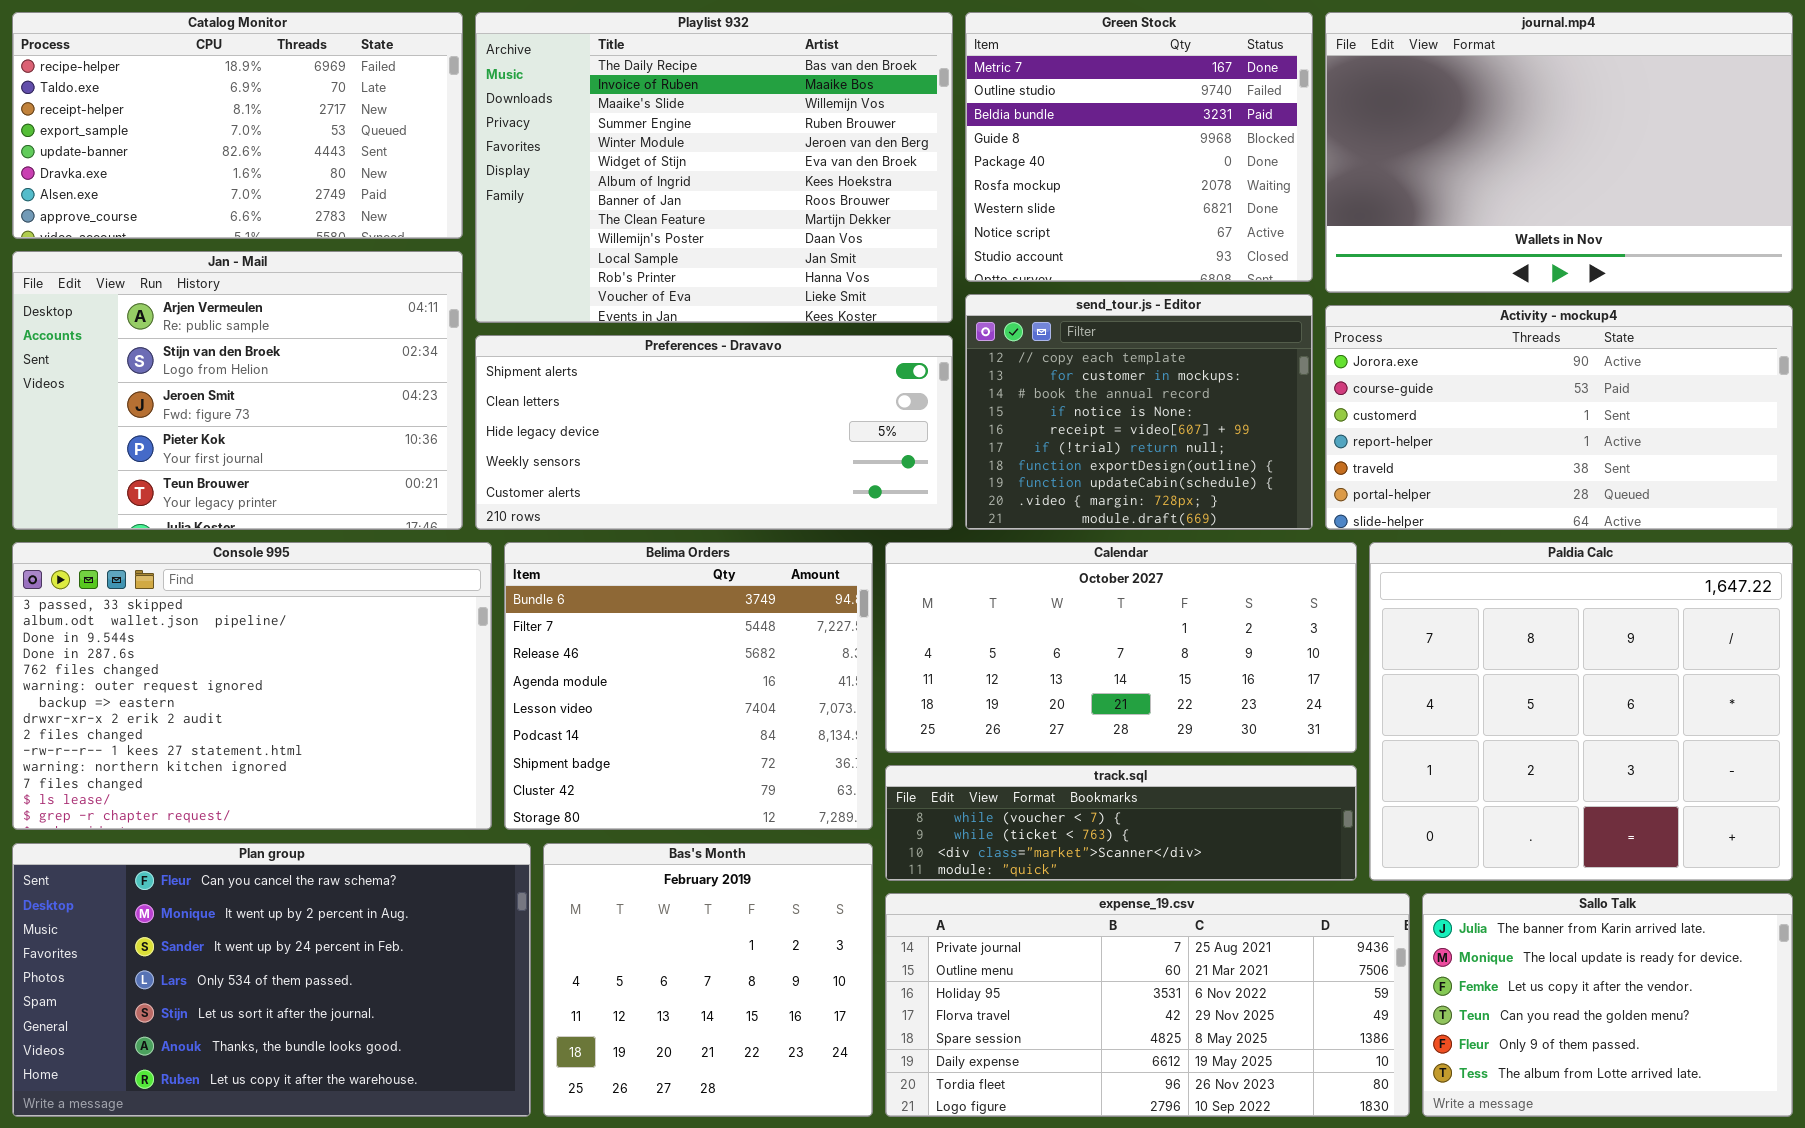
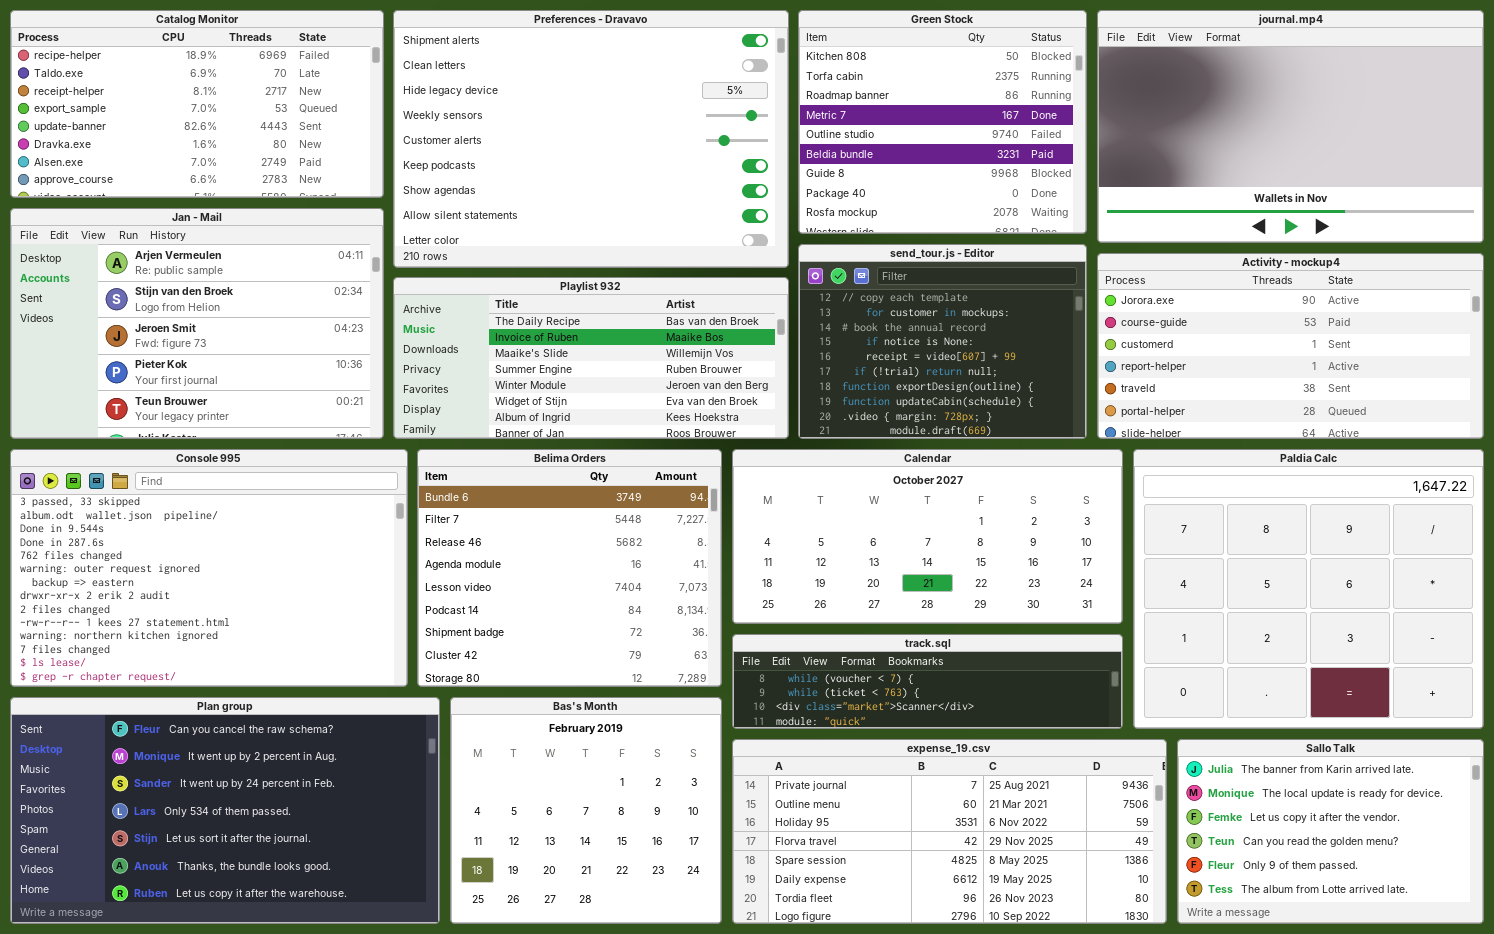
Playlist 932: [475,12,953,323] -> [393,277,789,439], moved, resized
Green Stock: [965,12,1313,282] -> [798,10,1087,234], scrolled up 3 rows
Preferences - Dravavo: [475,335,953,530] -> [393,10,789,268], moved, resized

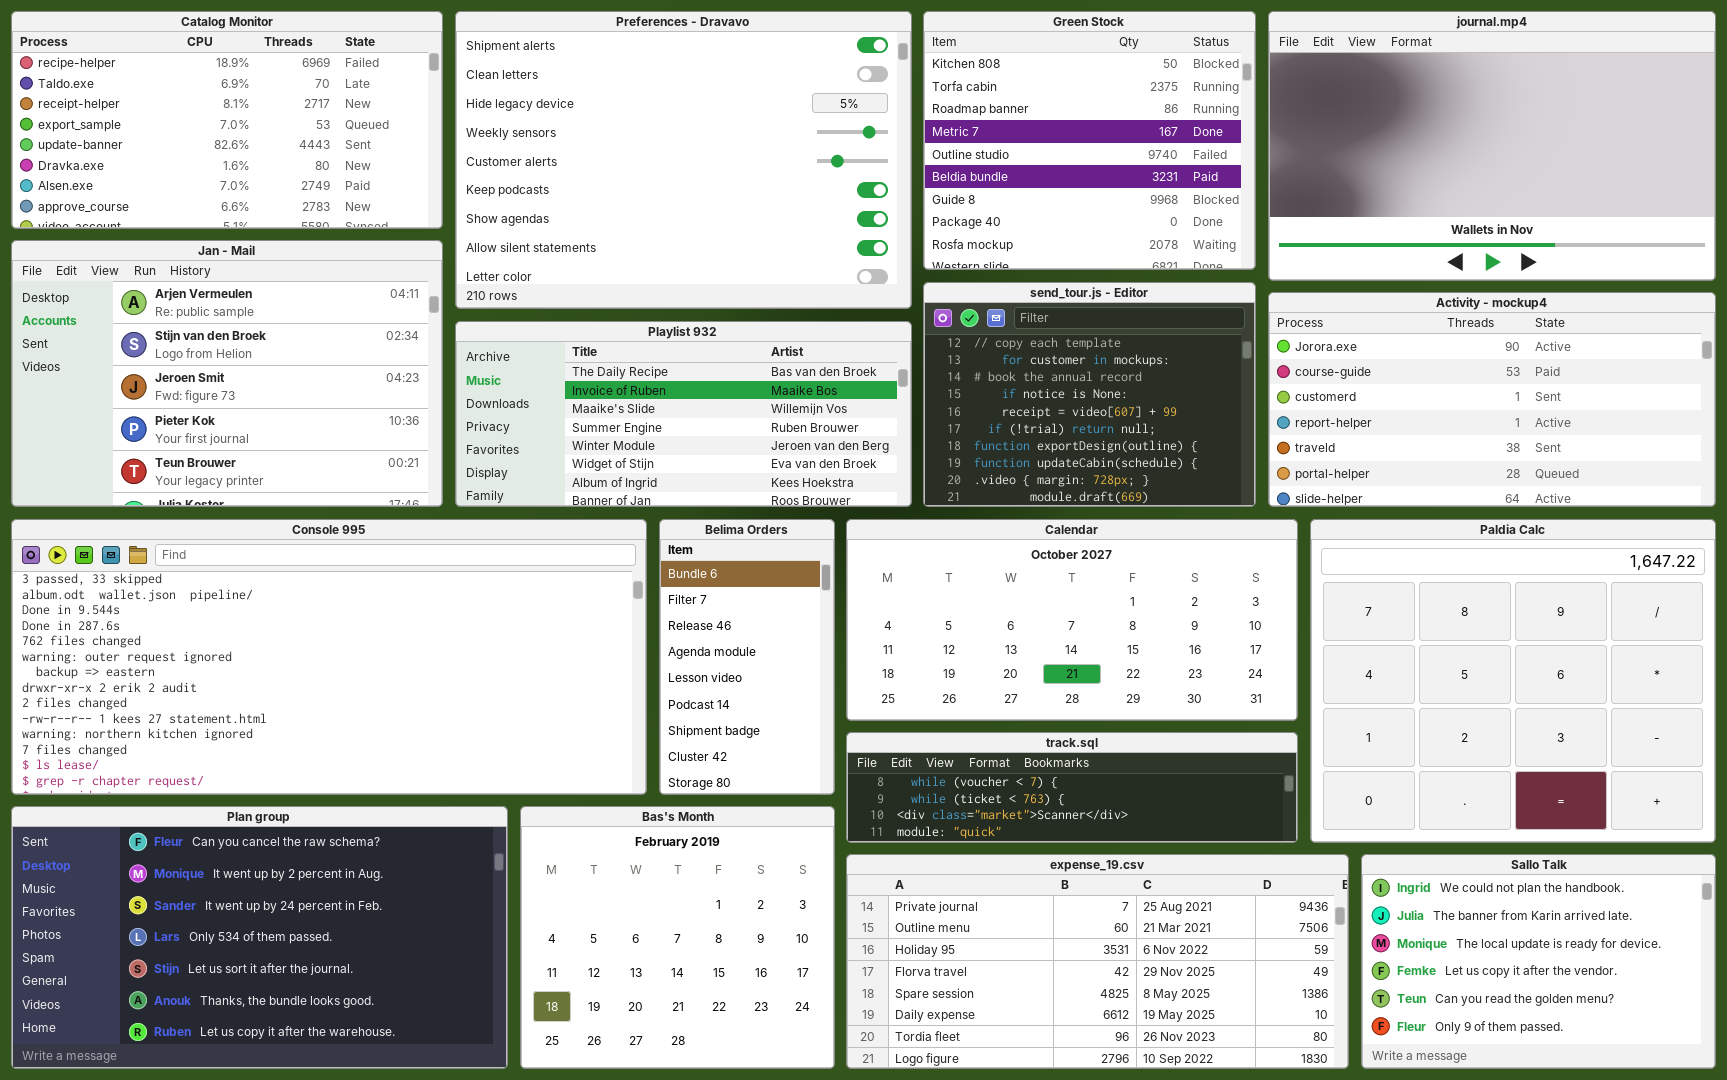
Console 995: [10,449,408,687] -> [11,519,647,795], resized
Belima Orders: [417,449,722,687] -> [659,519,835,795], resized
Sallo Talk: [1177,739,1484,924] -> [1361,854,1716,1069], scrolled up 1 row

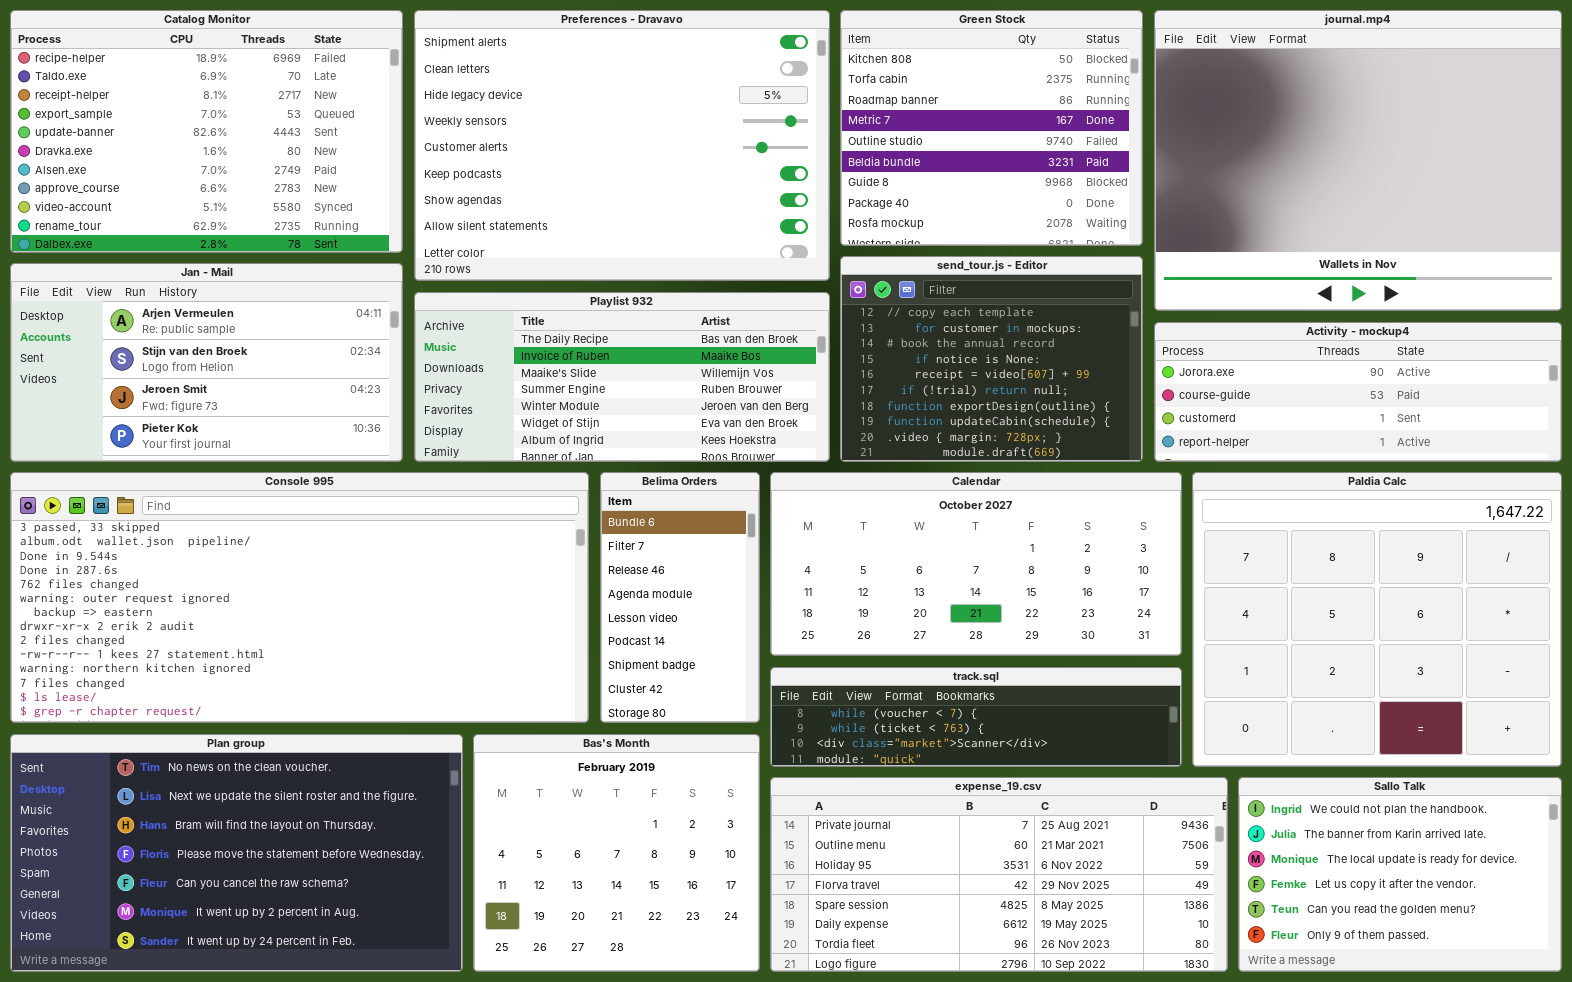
Catalog Monitor: [11,11,443,229] -> [10,10,403,253], resized
journal.mp4: [1268,11,1716,281] -> [1154,10,1562,311], resized
Jan - Mail: [11,240,443,507] -> [10,263,403,462], resized
Activity - mockup4: [1268,292,1716,507] -> [1154,322,1562,462], resized
Plan group: [11,806,508,1069] -> [10,734,463,972], scrolled up 4 rows

